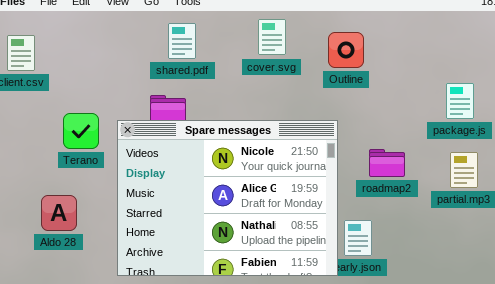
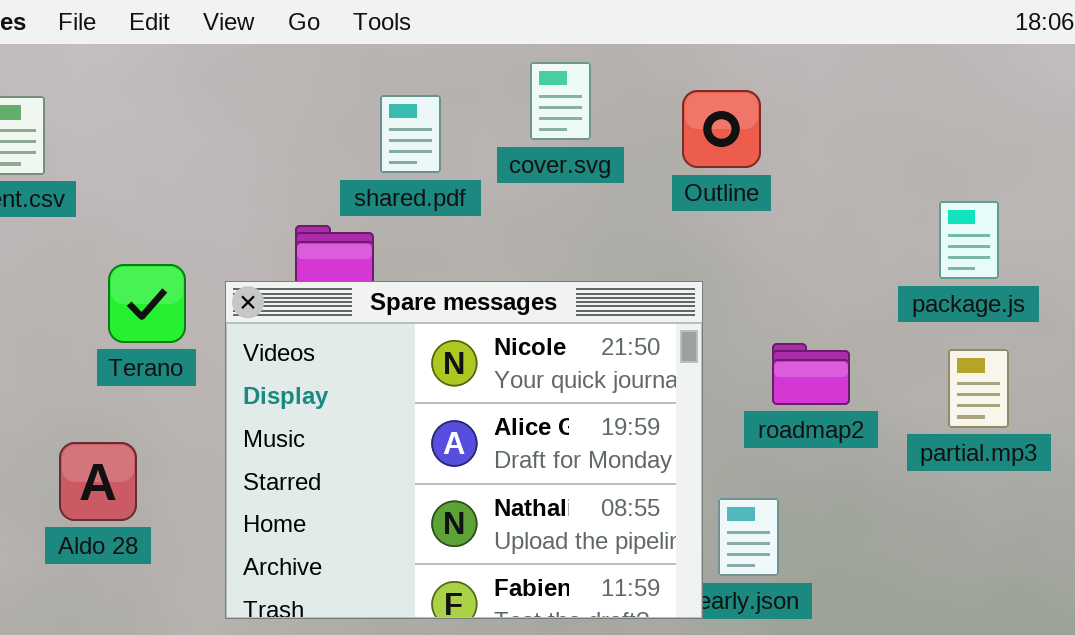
shared.pdf: [168,23,196,59] -> [380,95,441,173], moved

